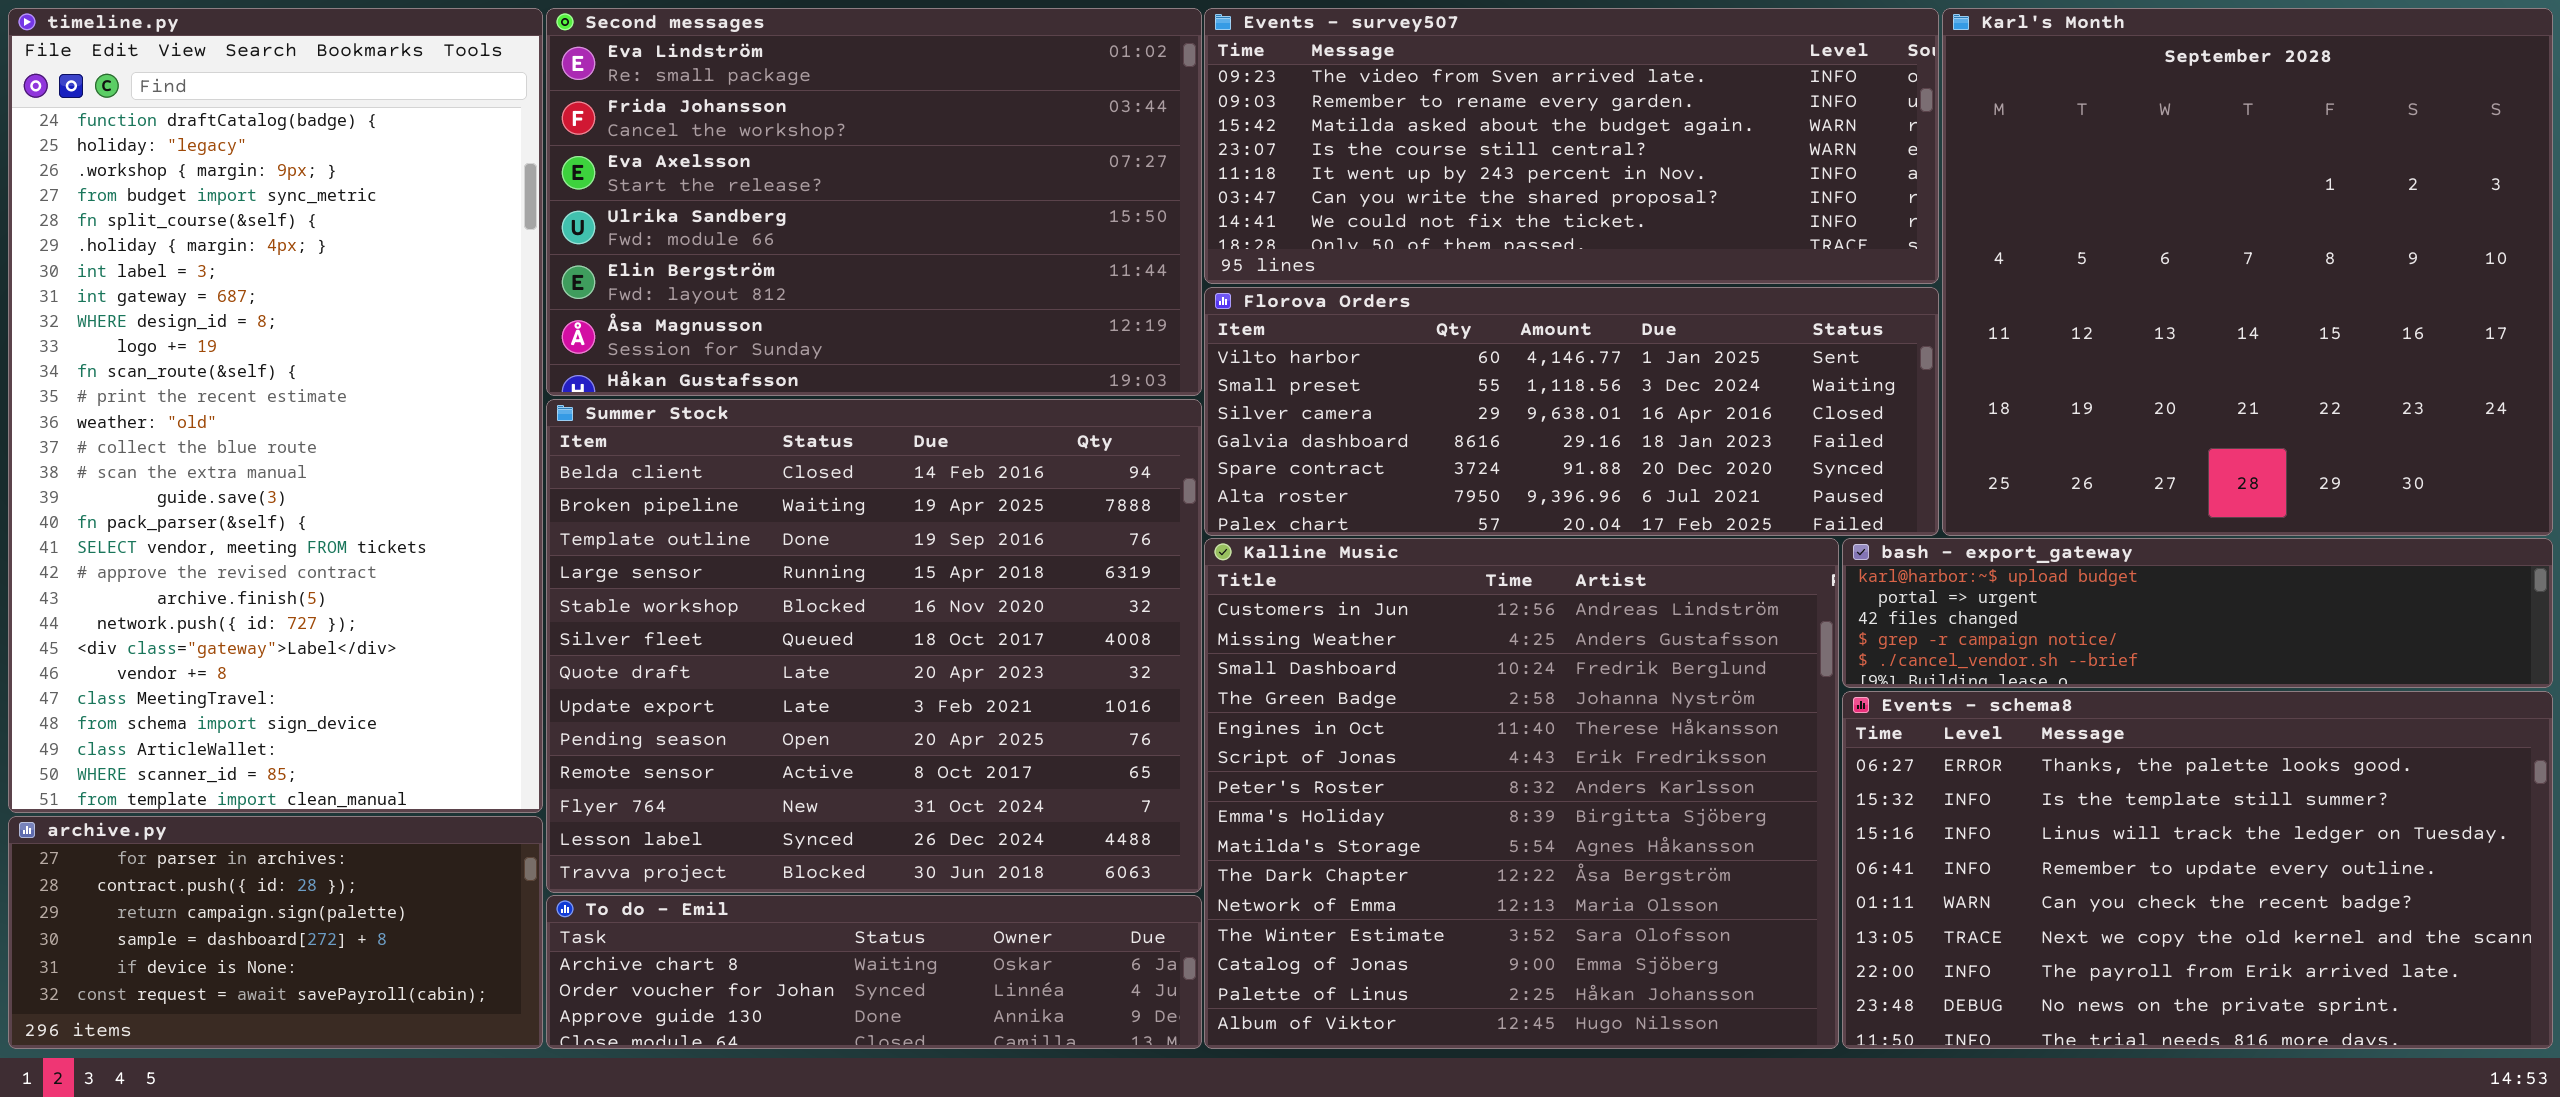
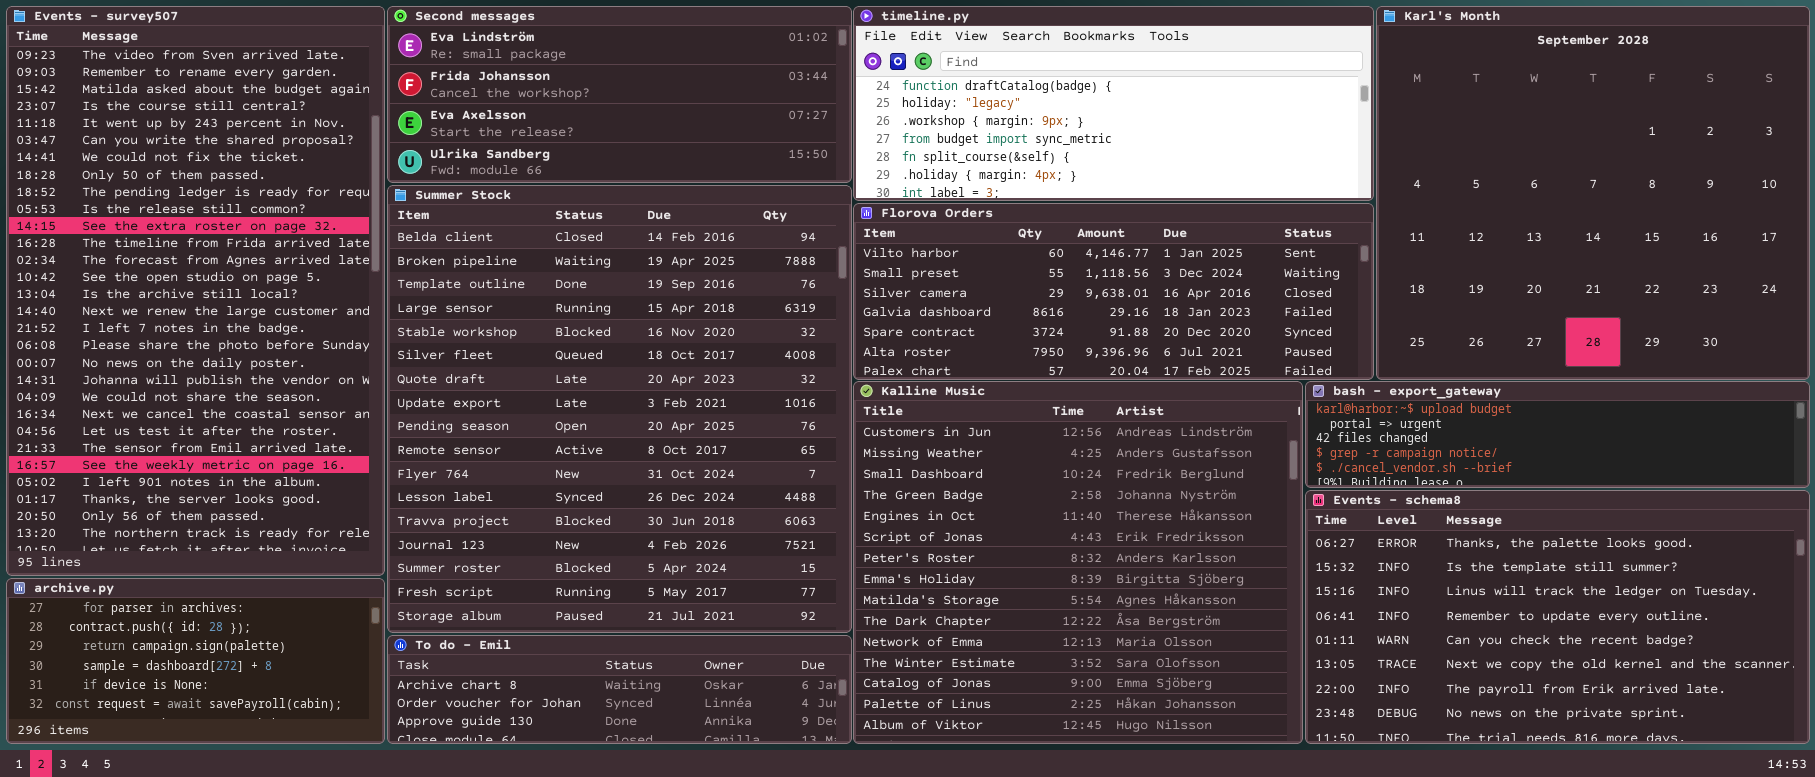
timeline.py: [8,8,543,813] -> [853,6,1374,201], moved, resized
Second messages: [546,8,1202,396] -> [387,6,852,183], resized
Events - survey507: [1204,8,1939,284] -> [6,6,385,576], moved, resized
Summer Stock: [546,399,1202,893] -> [387,185,852,633], resized

